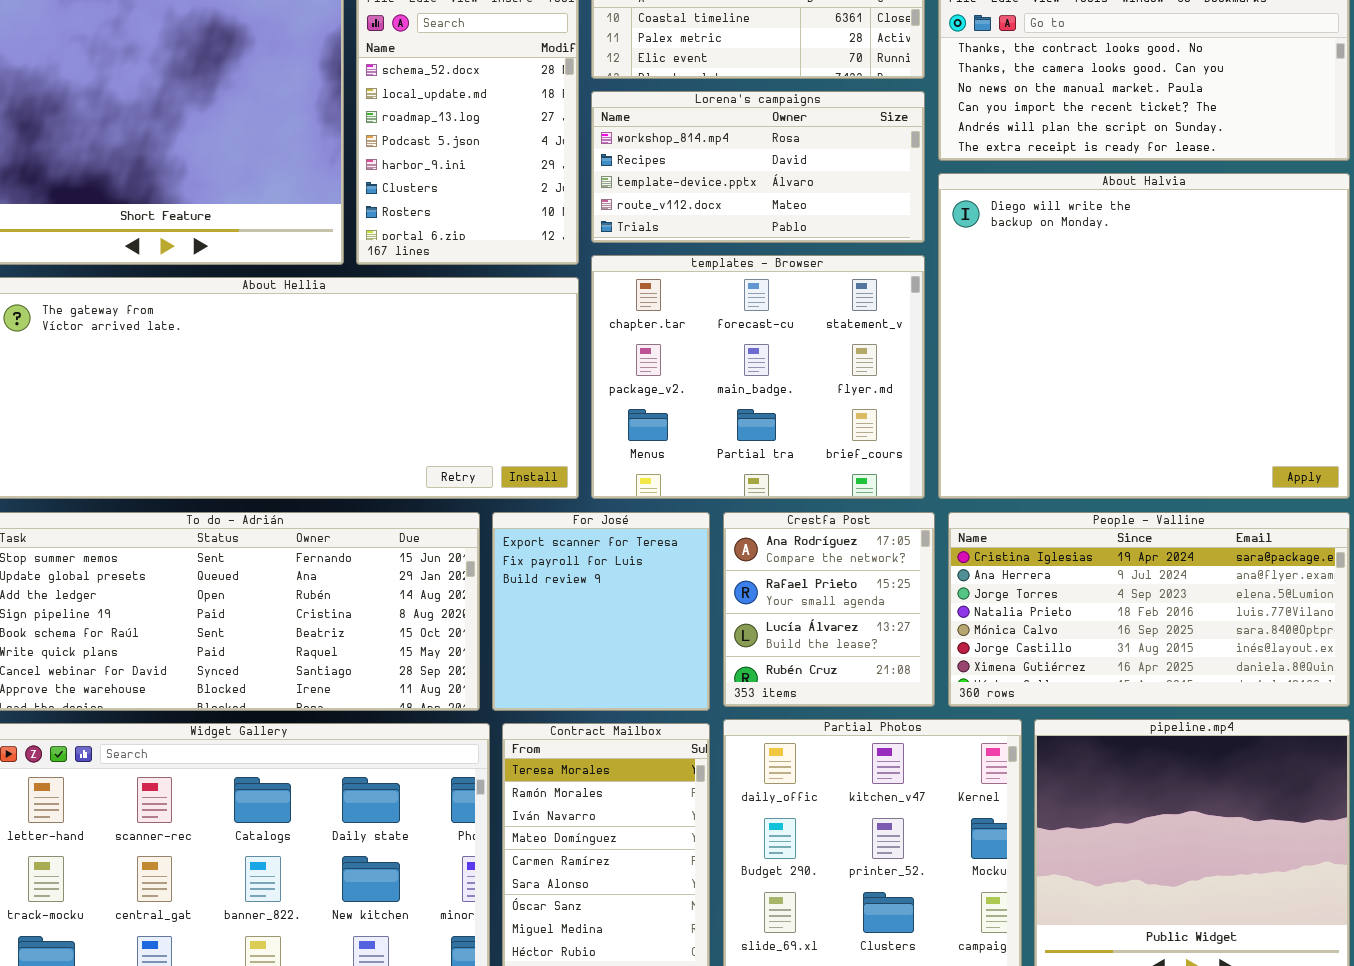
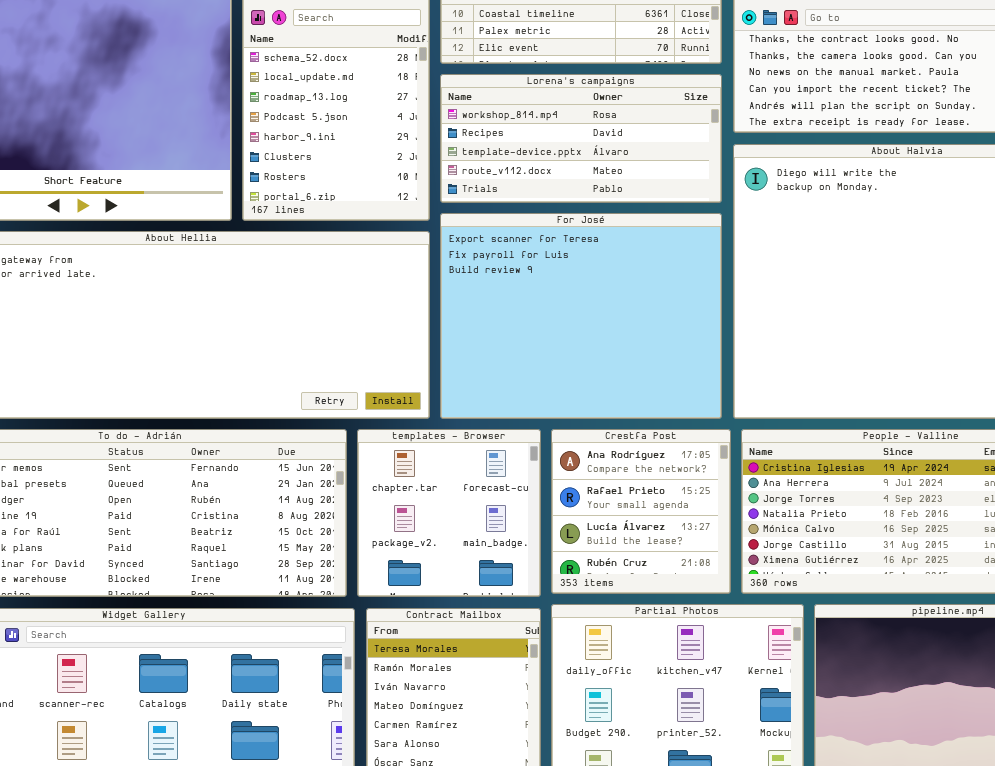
templates - Browser: [591,255,925,499] -> [357,429,541,597], moved, resized
For José: [492,512,710,711] -> [440,213,722,419], moved, resized

